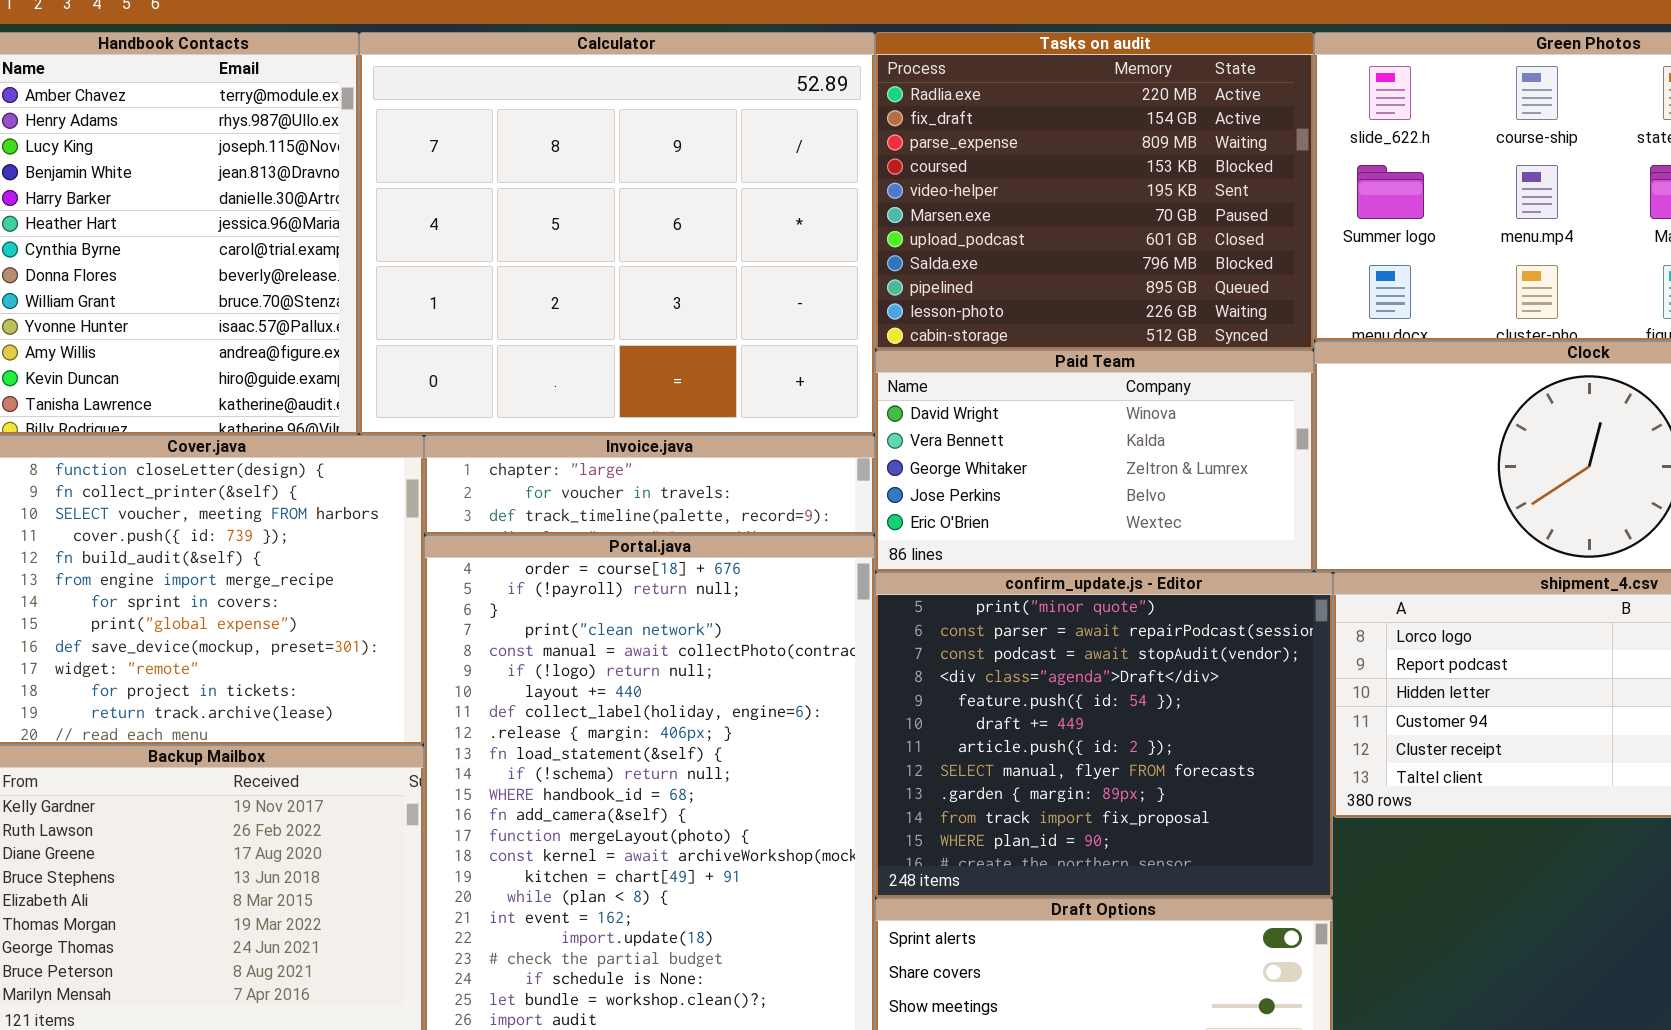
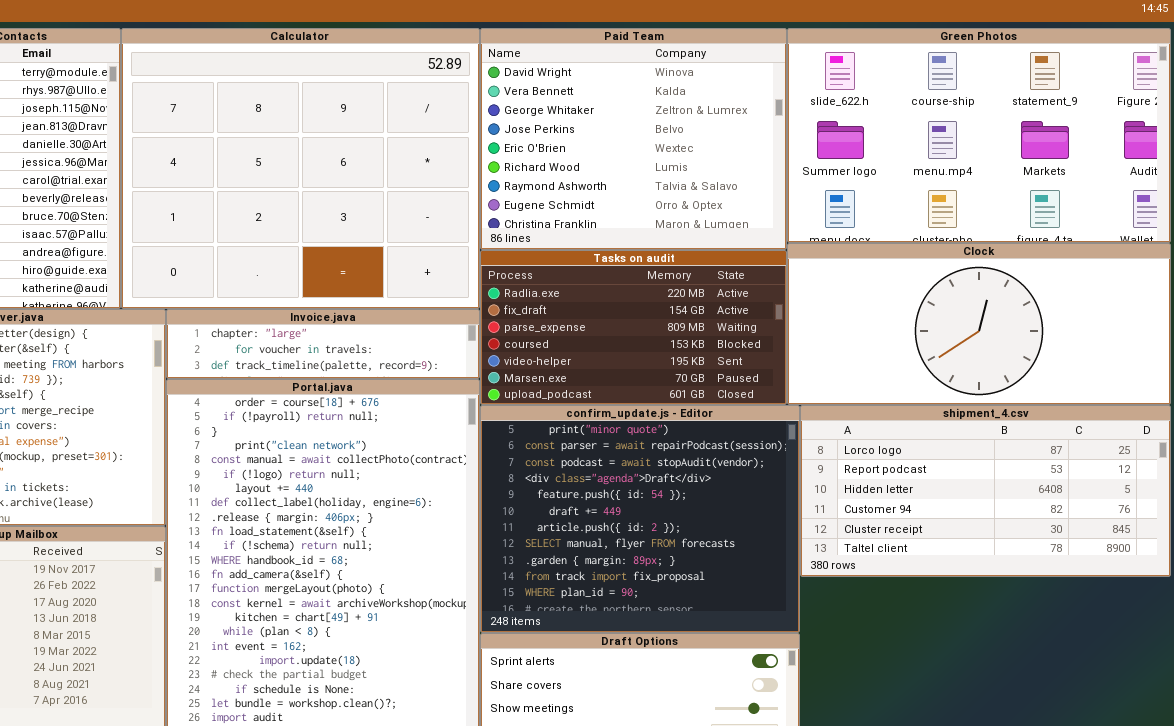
Tasks on audit: [875,32,1314,350] -> [480,250,787,405], moved, resized
Paid Team: [875,350,1314,572] -> [480,28,787,250], moved, resized

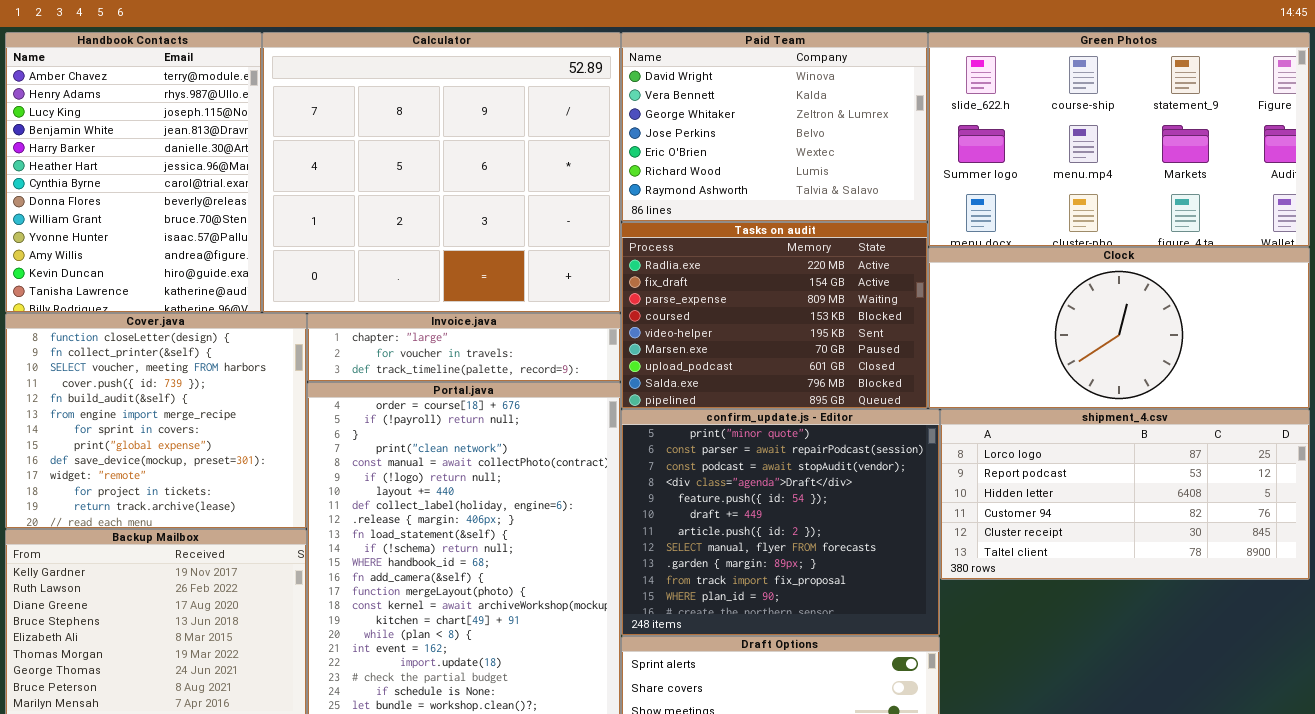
Paid Team: [480,28,787,250] -> [621,32,928,222], resized
Tasks on audit: [480,250,787,405] -> [621,222,928,409], resized

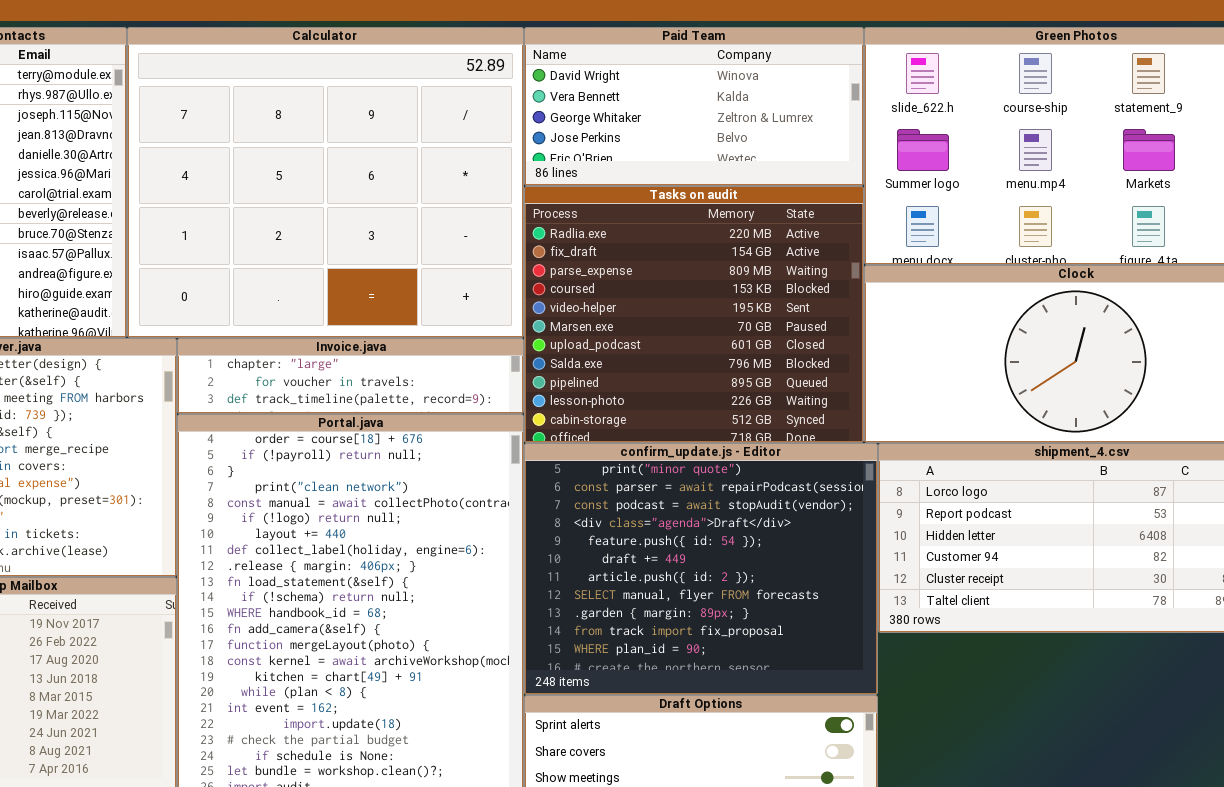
Paid Team: [621,32,928,222] -> [524,27,864,186], resized
Tasks on audit: [621,222,928,409] -> [524,186,864,443], resized

